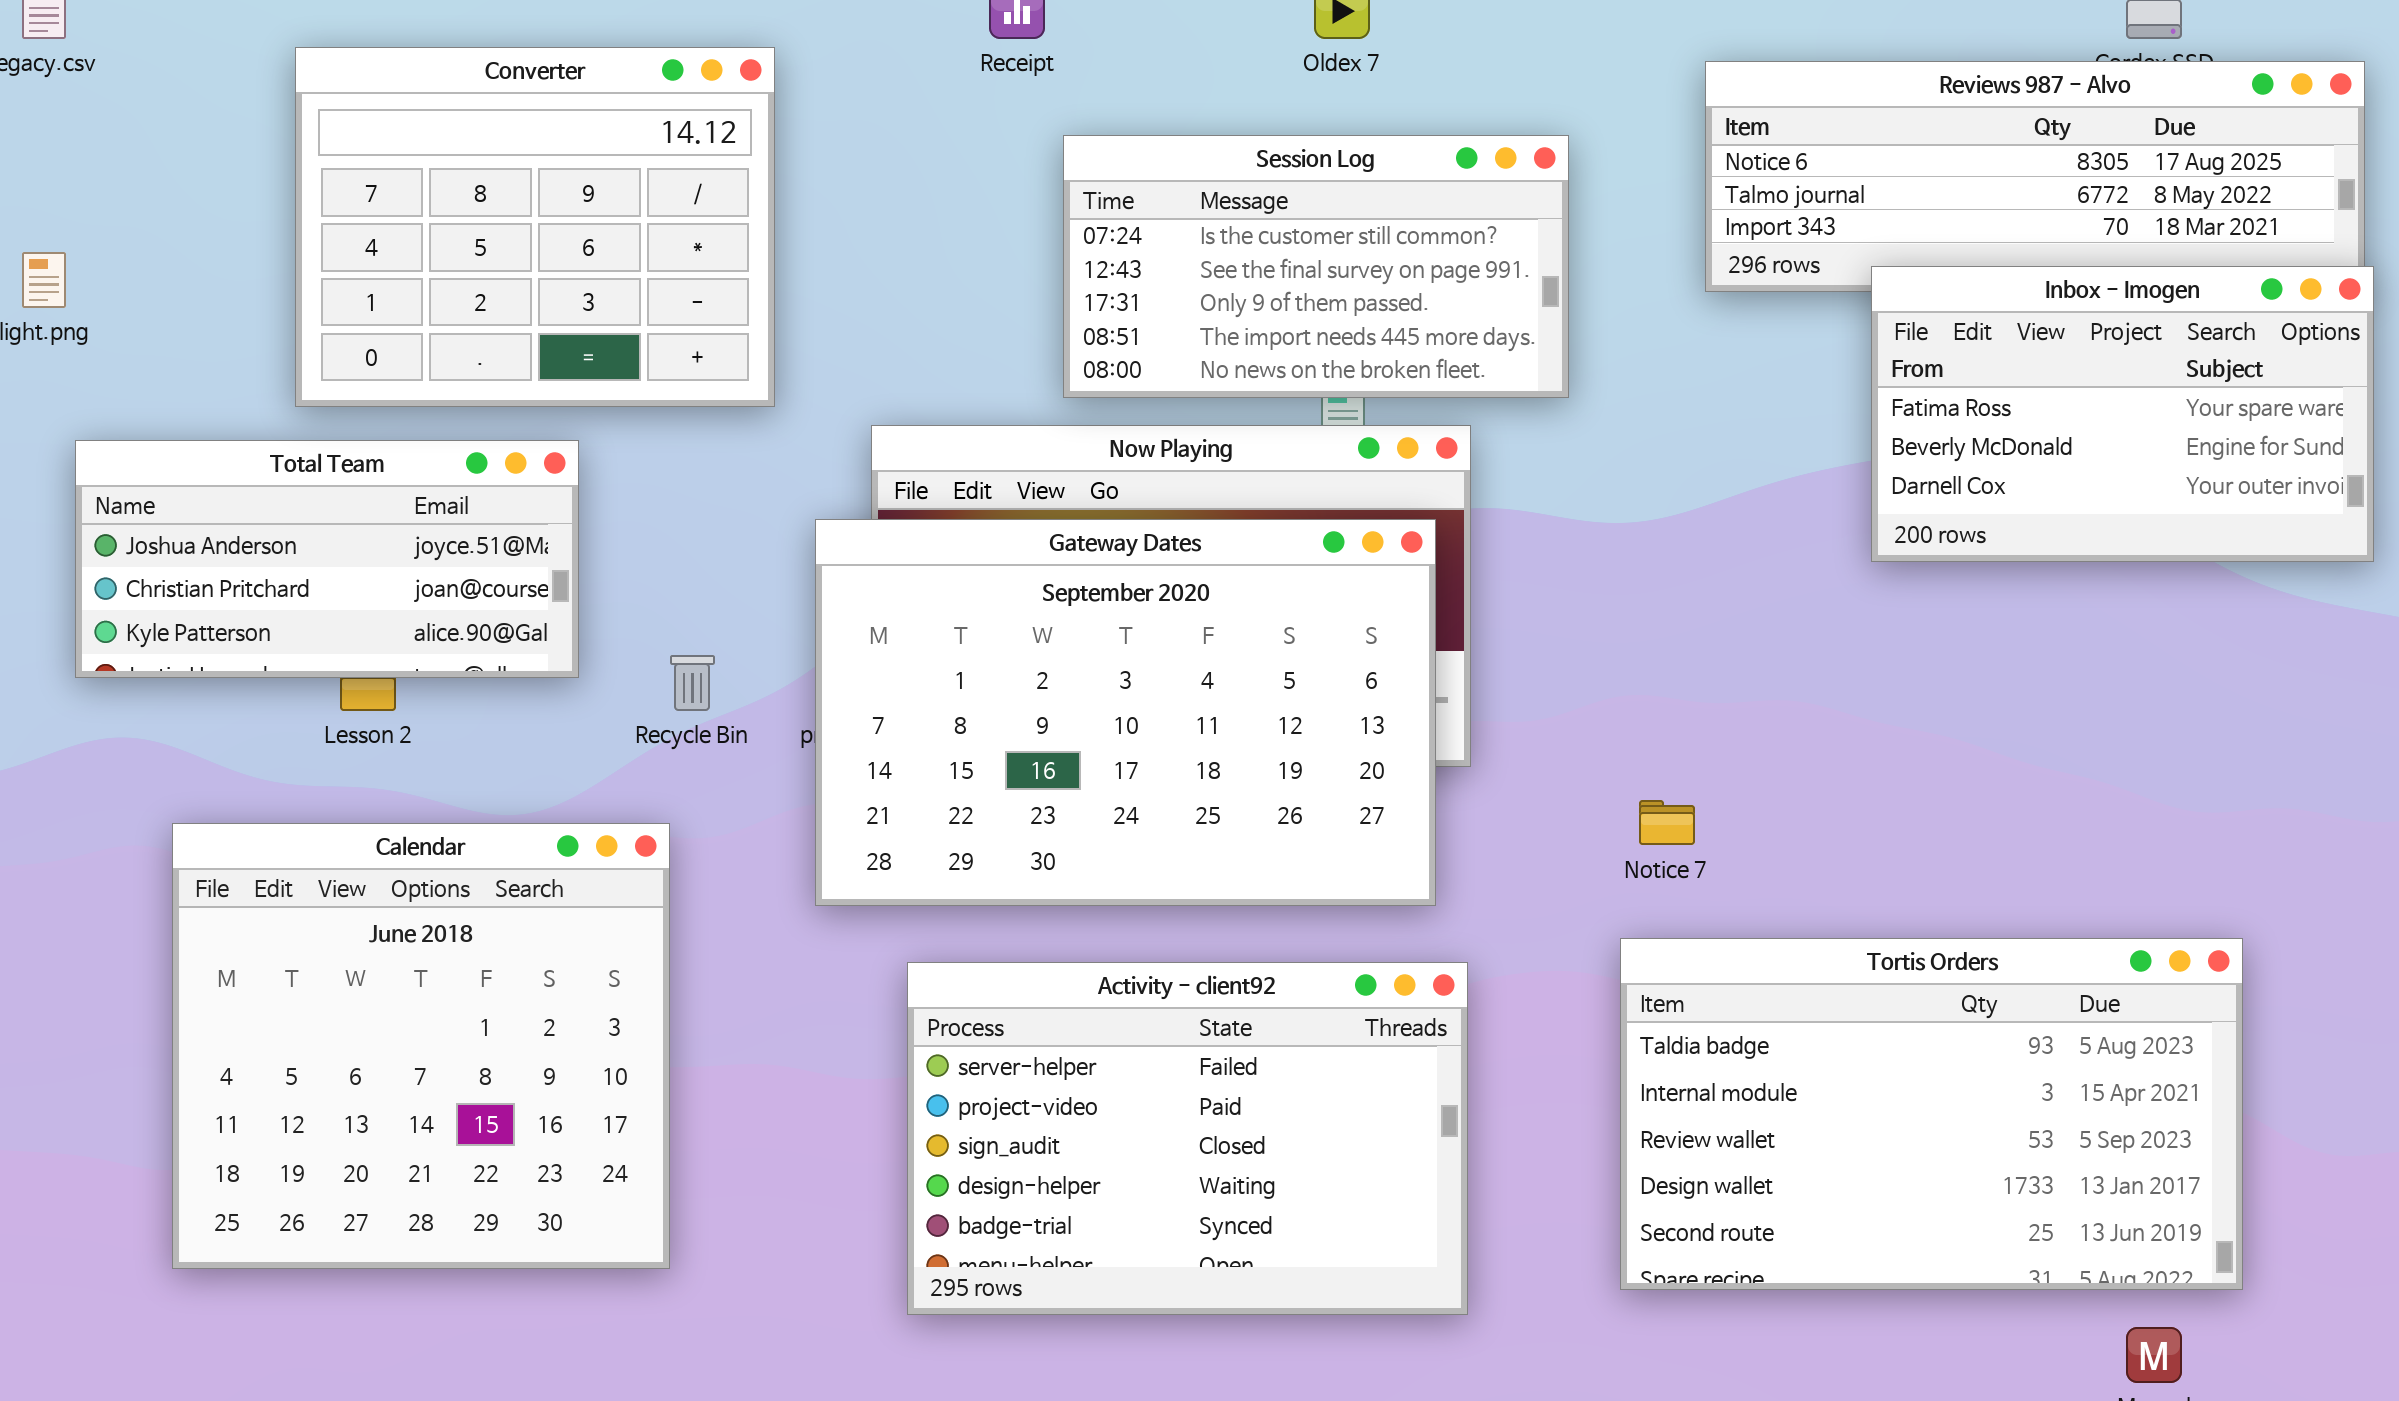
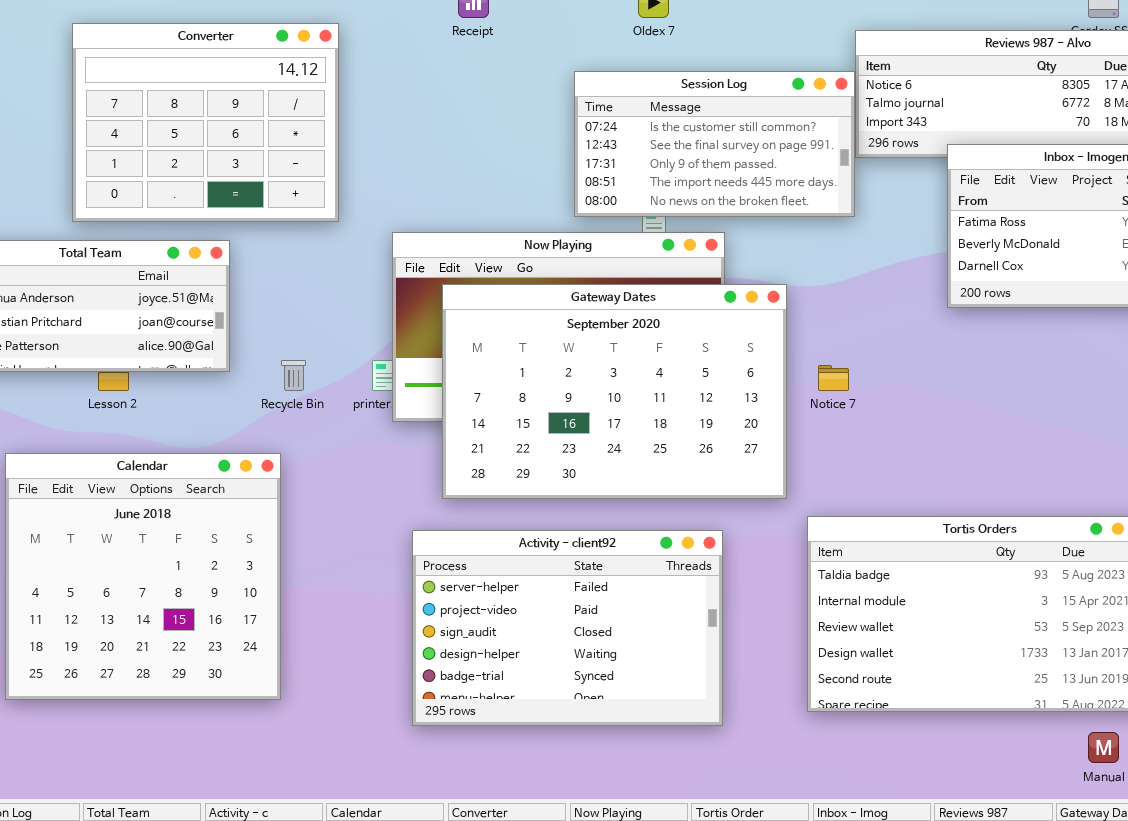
Session Log: [1063,135,1569,398] -> [574,71,855,217], moved
Gateway Dates: [815,519,1436,906] -> [442,284,787,499], moved
Notice 7: [1639,800,1695,845] -> [818,365,849,391], moved

